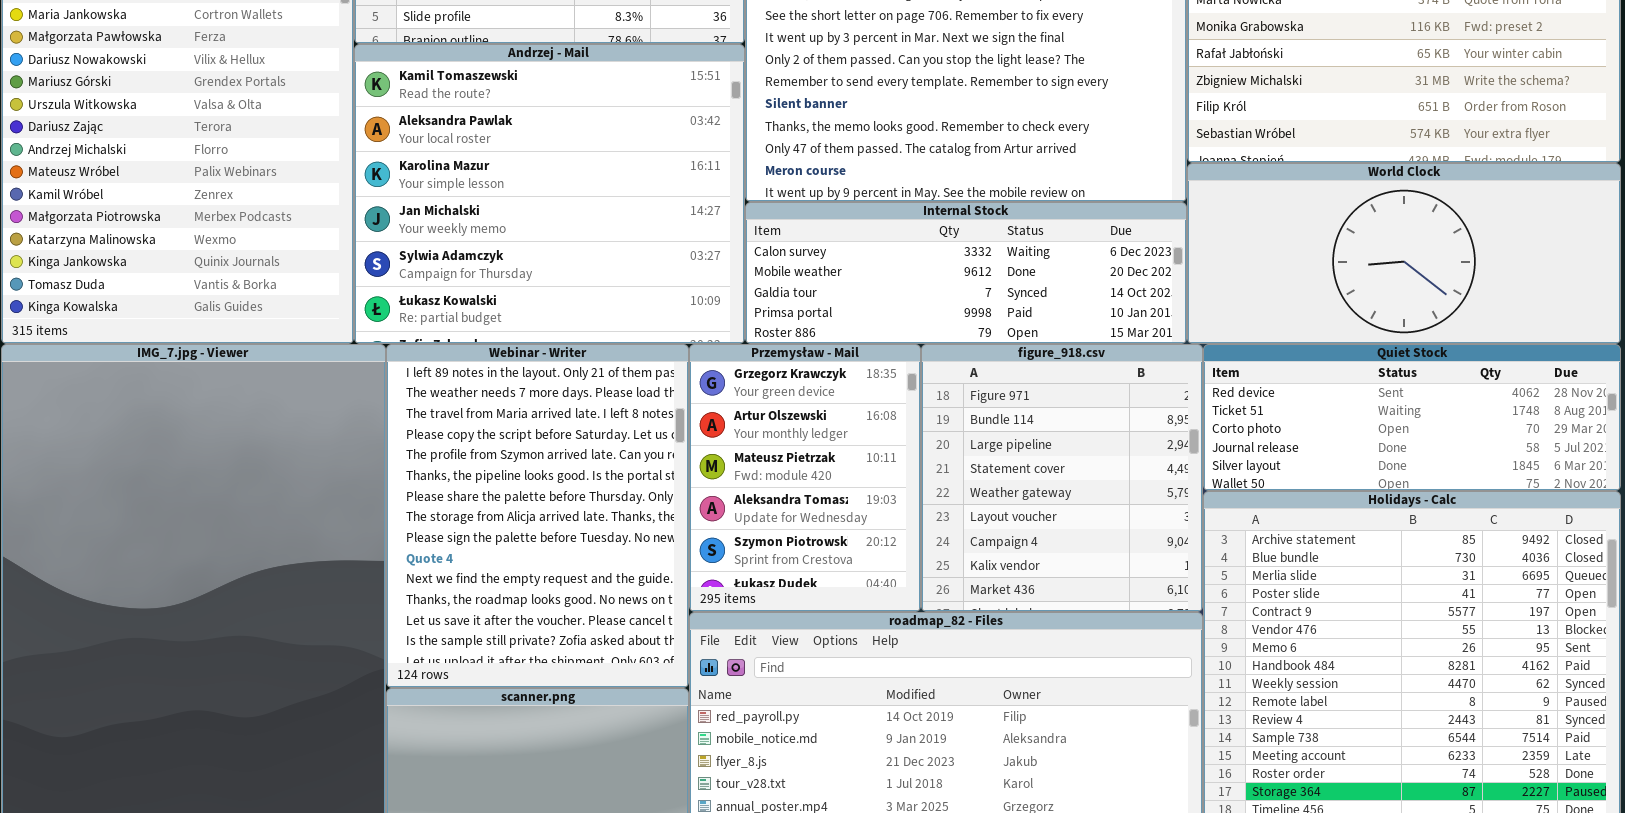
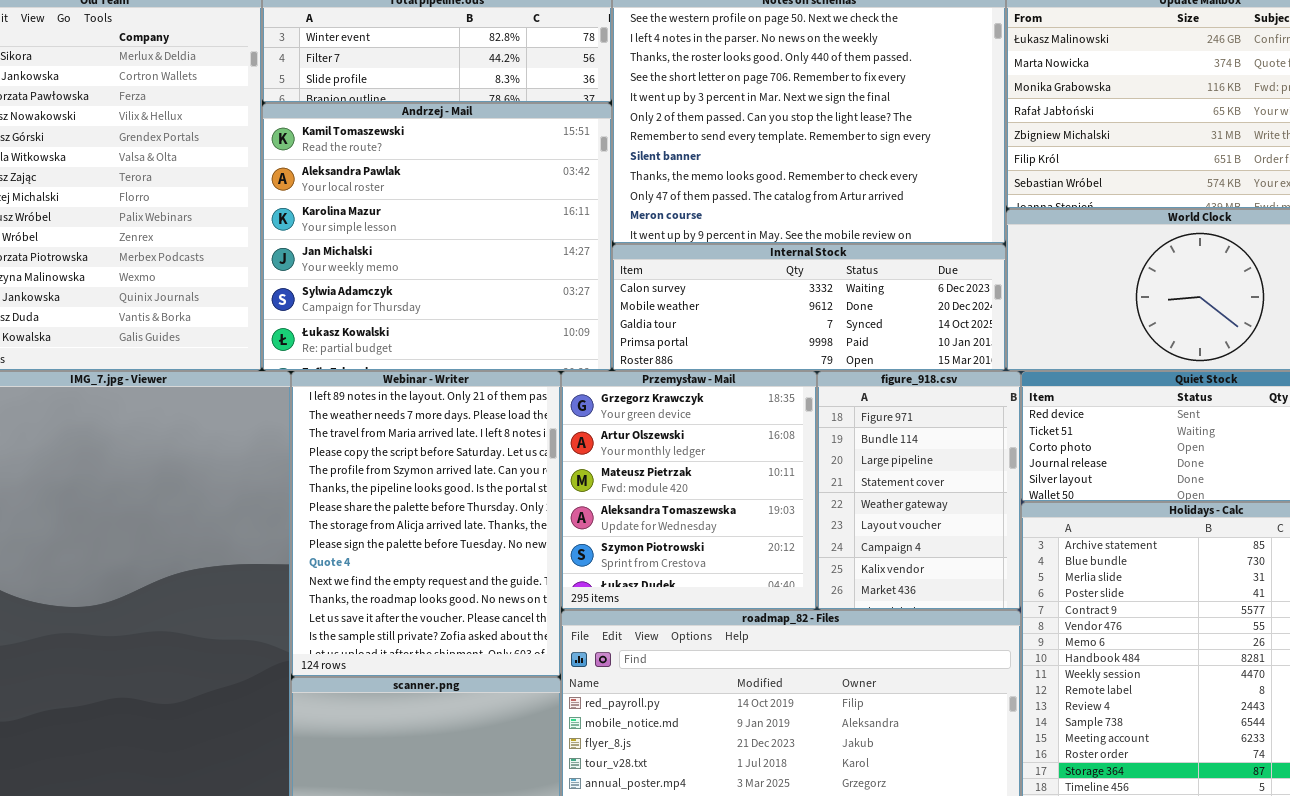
Przemysław - Mail: [689,344,921,612] -> [561,371,817,610], resized
figure_918.csv: [921,344,1203,612] -> [817,371,1021,610], resized

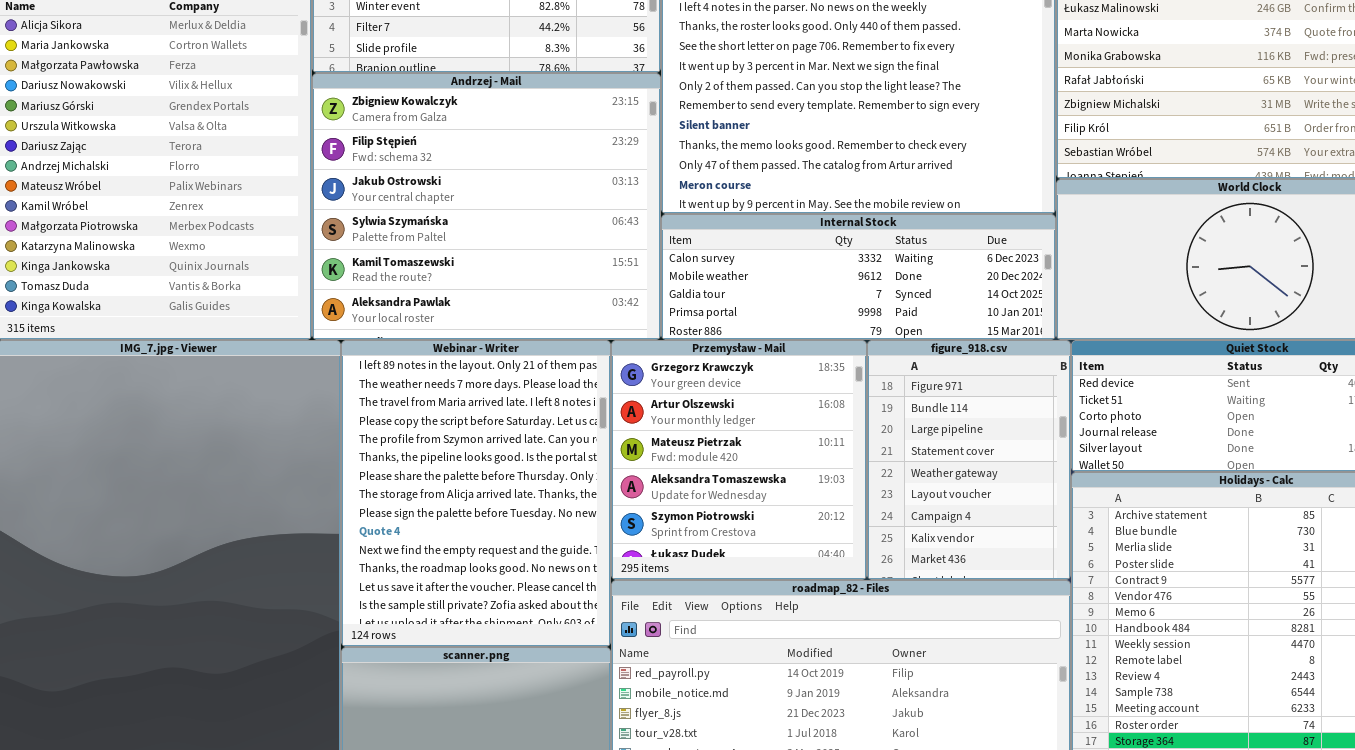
Andrzej - Mail: [262,103,612,371] -> [312,73,661,340], scrolled up 4 rows

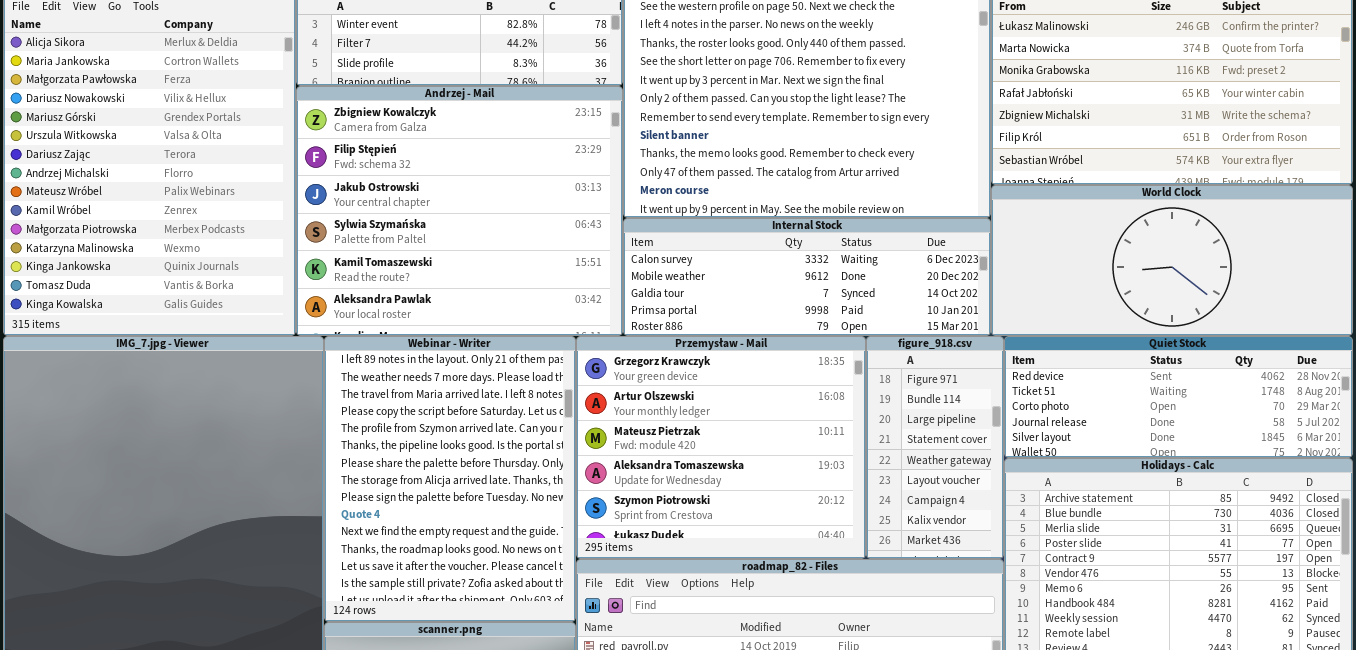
Przemysław - Mail: [611,340,867,580] -> [576,336,866,559], resized
figure_918.csv: [867,340,1071,580] -> [866,336,1004,559], resized

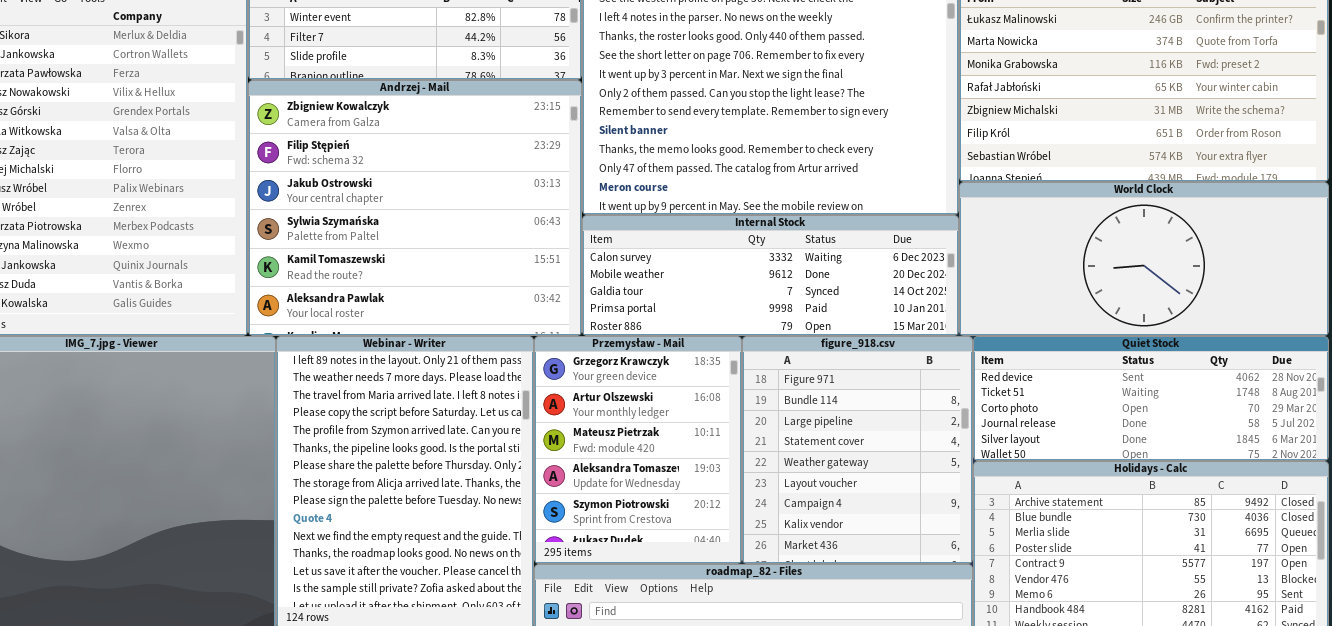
Przemysław - Mail: [576,336,866,559] -> [534,336,742,564], resized
figure_918.csv: [866,336,1004,559] -> [742,336,973,564], resized

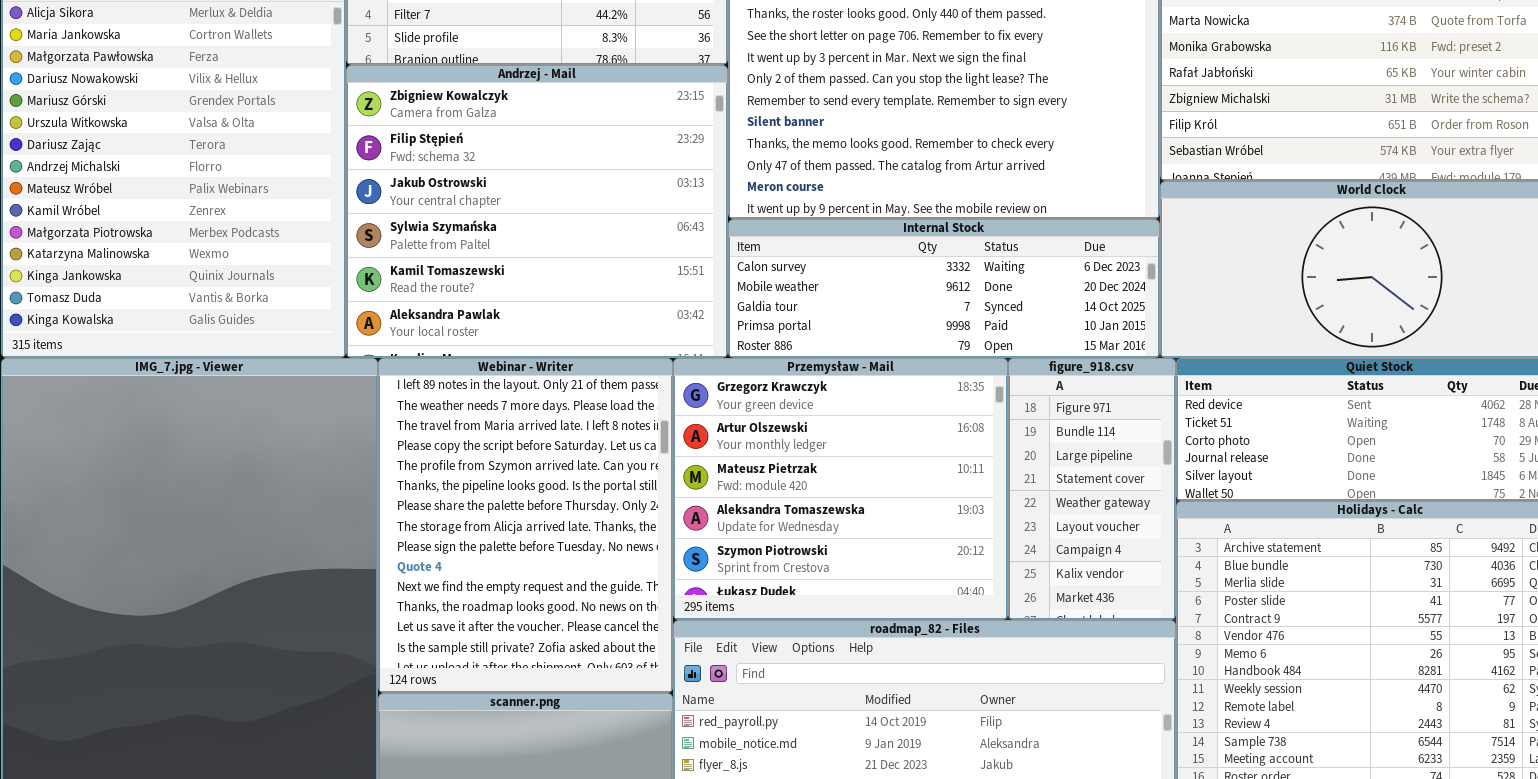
Przemysław - Mail: [534,336,742,564] -> [673,358,1008,620], resized
figure_918.csv: [742,336,973,564] -> [1008,358,1176,620], resized

